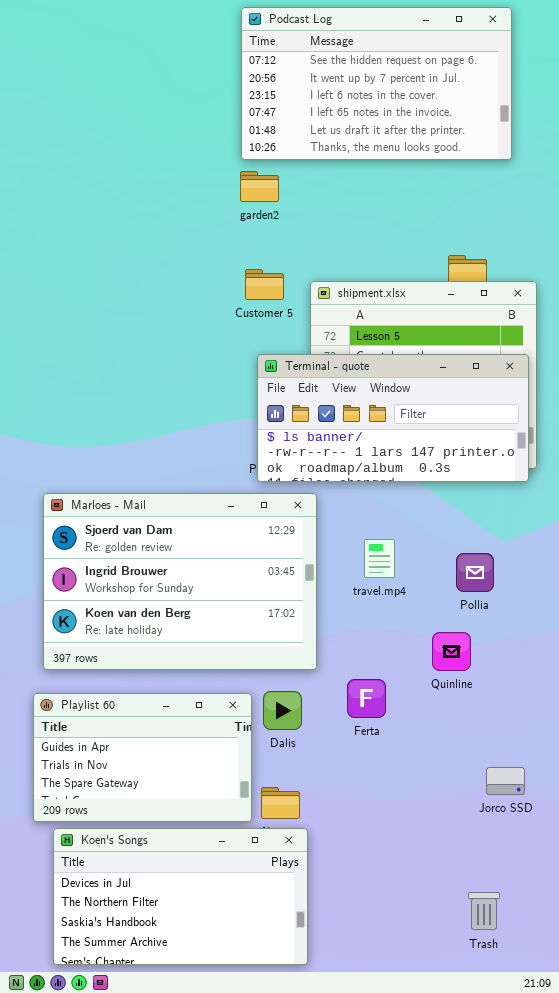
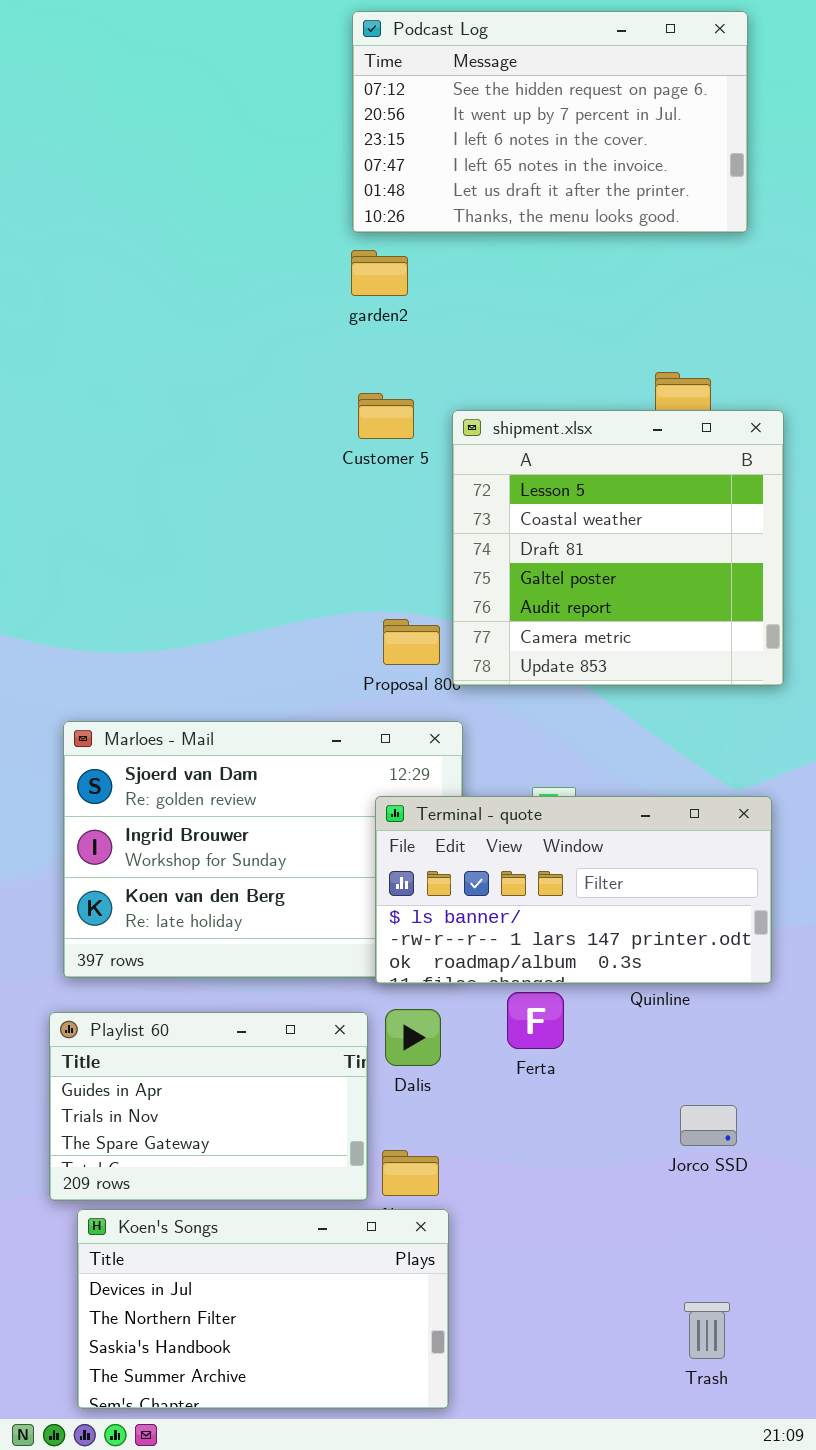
Terminal - quote: [257,354,529,482] -> [375,796,772,984], moved
Jorco SSD: [486,767,525,795] -> [680,1105,737,1146], moved

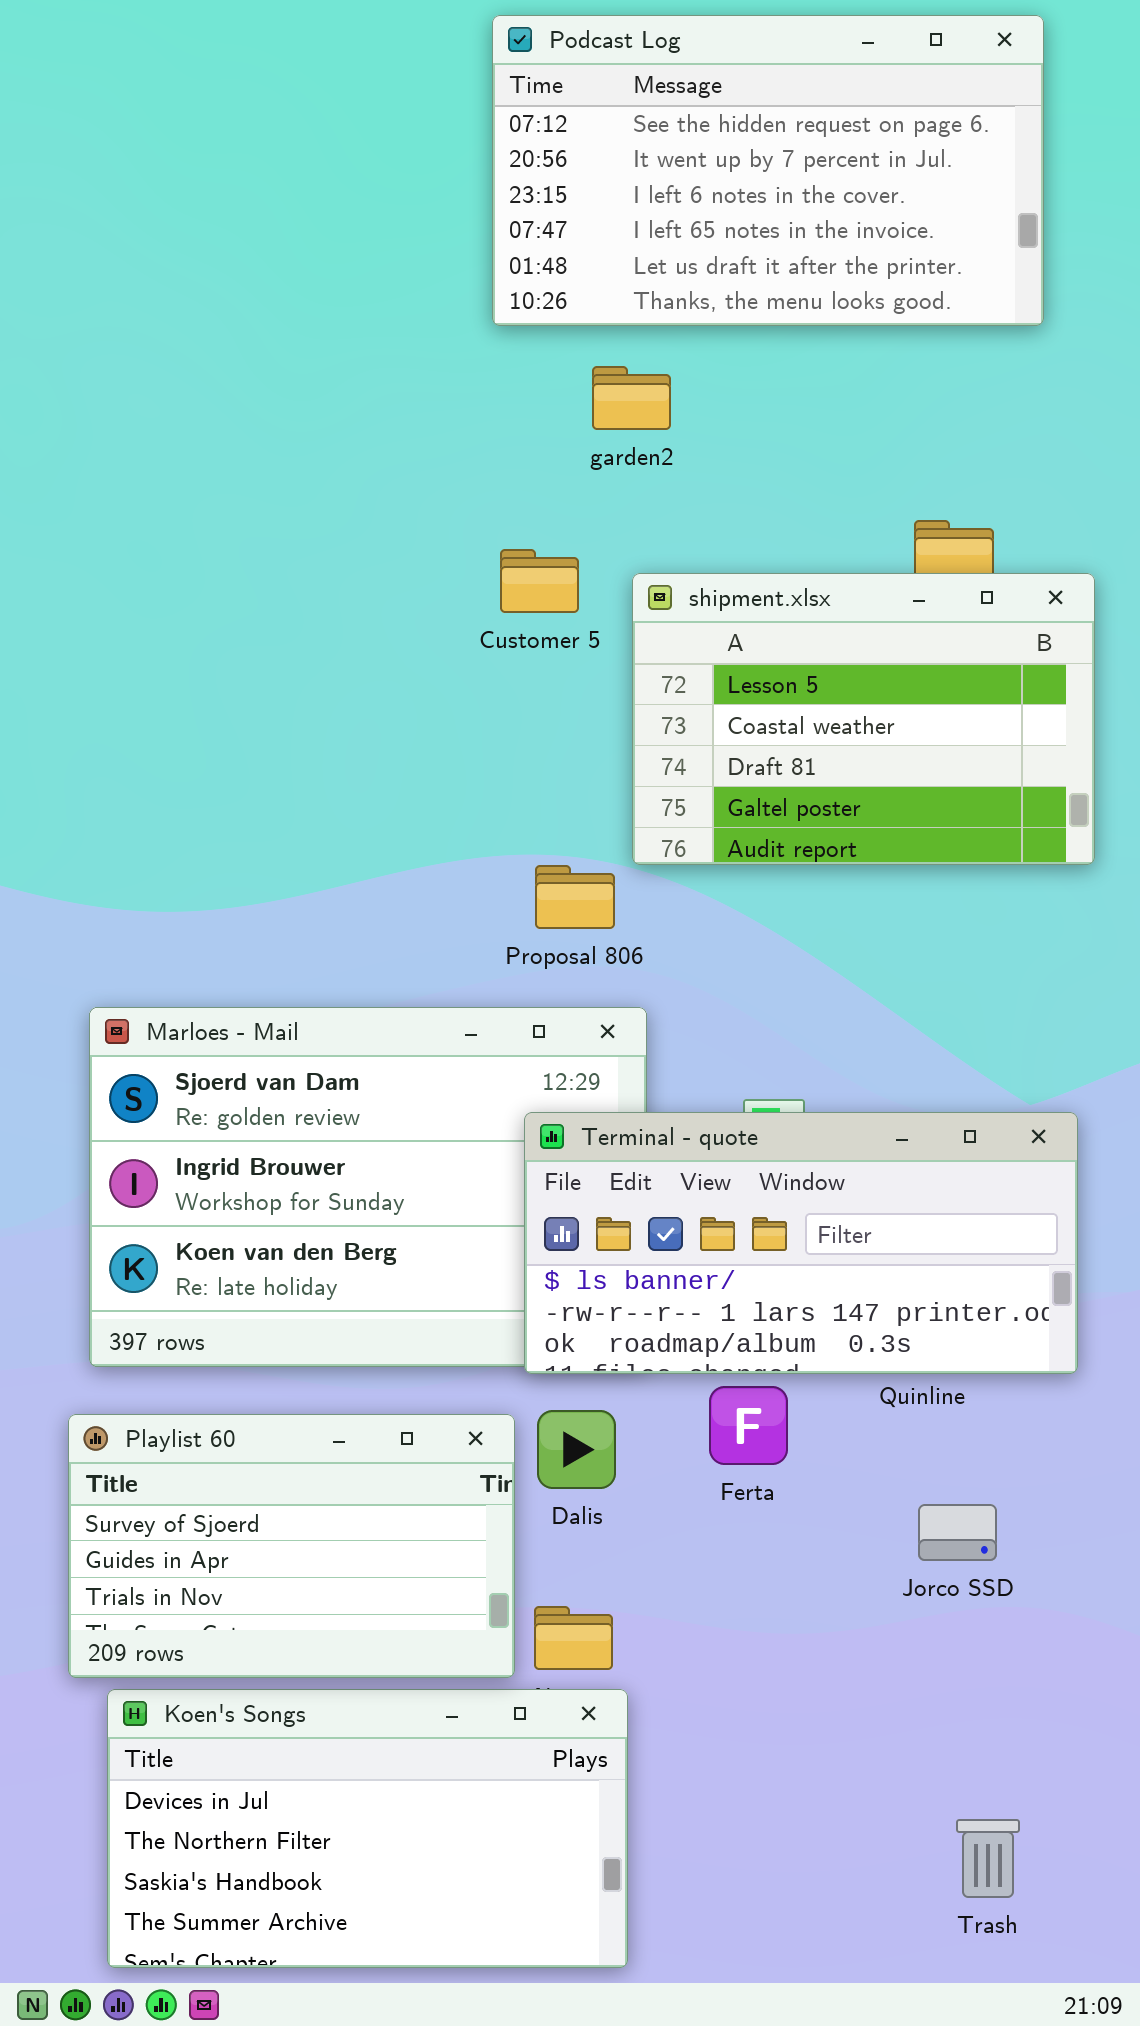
garden2: [351,250,408,296] -> [592,366,671,430], moved
shipment.xlsx: [452,410,784,686] -> [632,573,1095,865], resized
Playlist 60: [49,1012,368,1201] -> [68,1414,515,1678], scrolled up 1 row
Jorco SSD: [680,1105,737,1146] -> [918,1504,997,1561], moved

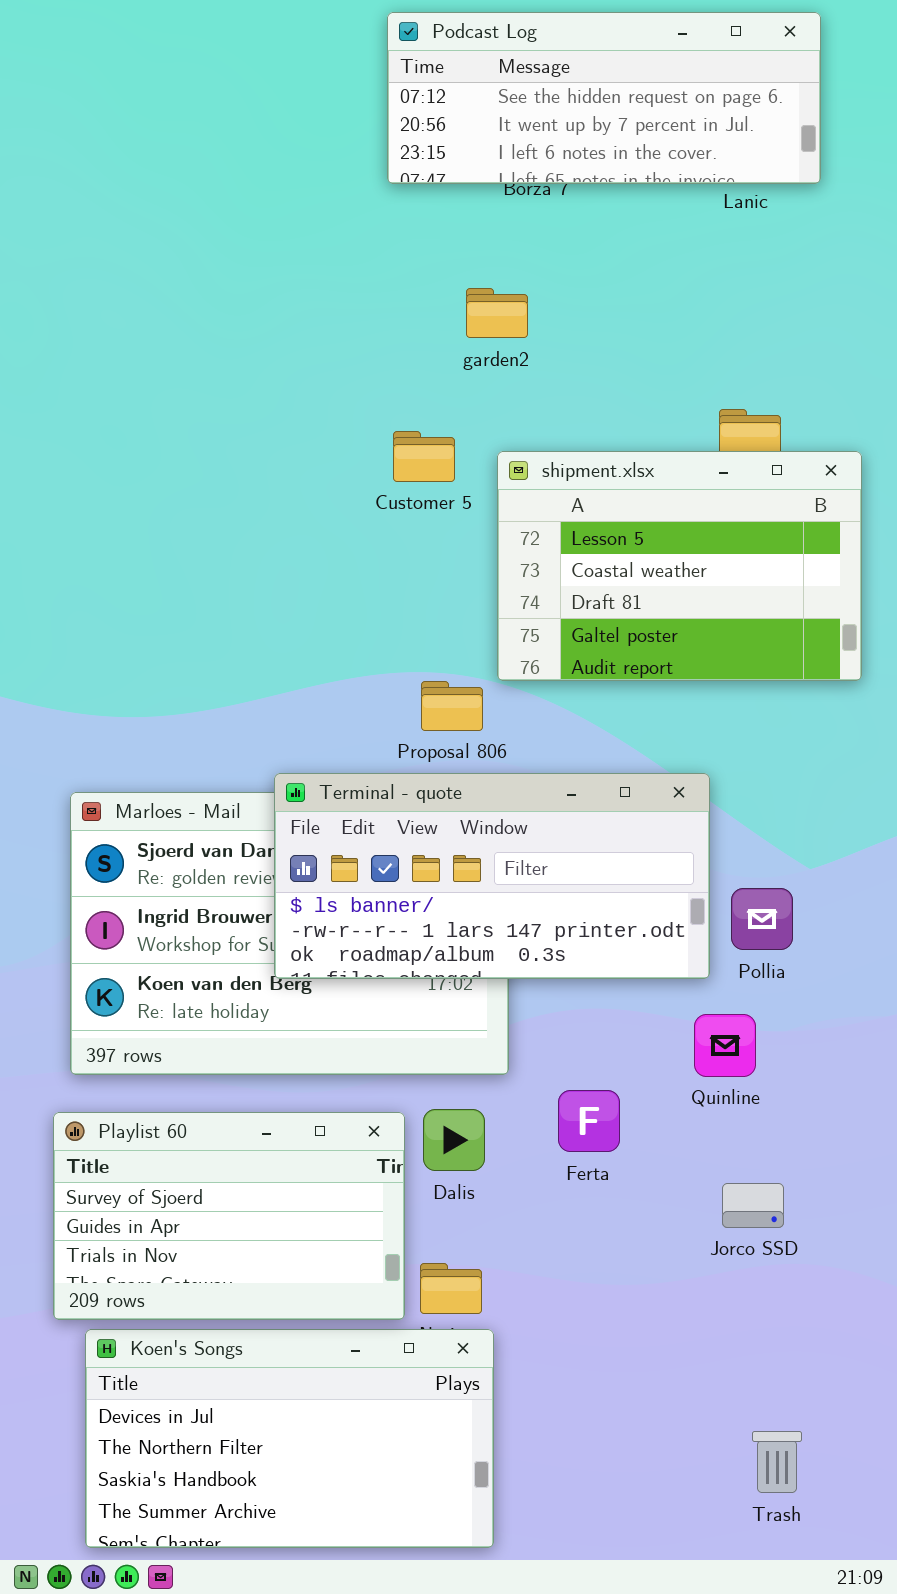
Podcast Log: [492,15,1044,326] -> [387,12,821,184], resized
Terminal - quote: [524,1112,1078,1374] -> [274,773,710,979], moved

